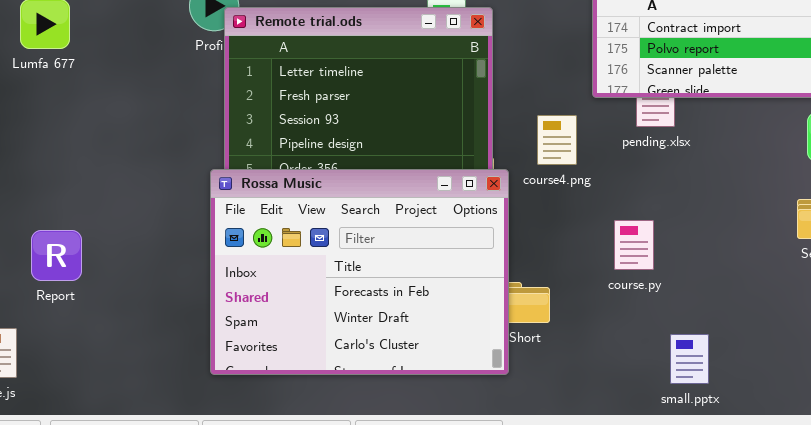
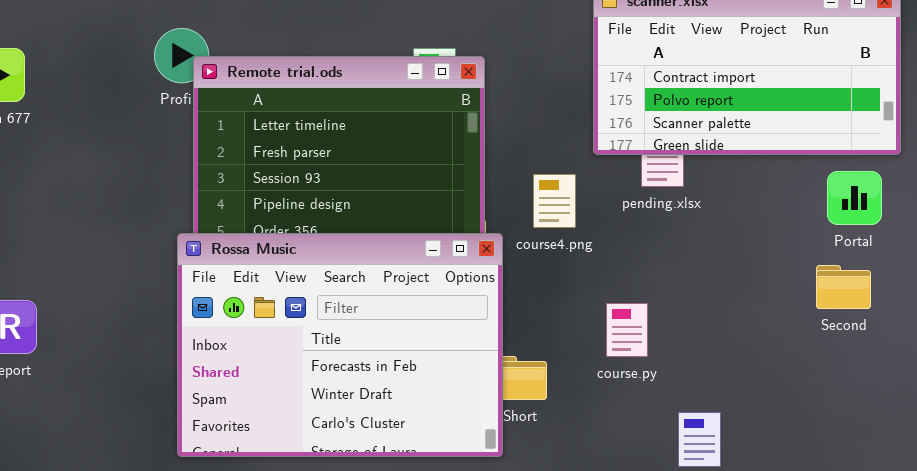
course.py: [614,220,654,270] -> [606,303,648,357], moved

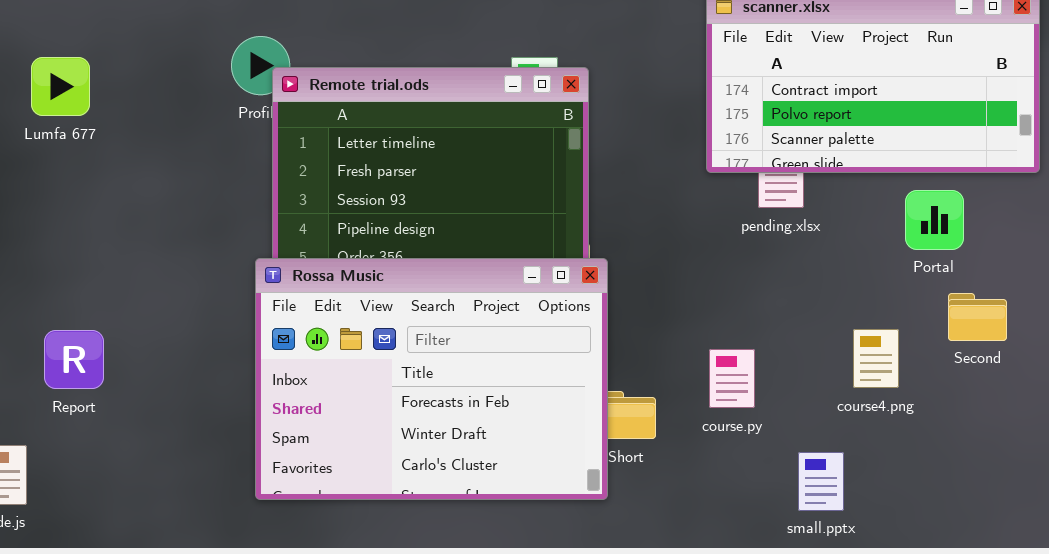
Portal: [827,171,882,225] -> [905,190,964,250], moved
course4.png: [533,174,576,228] -> [853,329,899,388], moved
course.py: [606,303,648,357] -> [709,349,755,408], moved

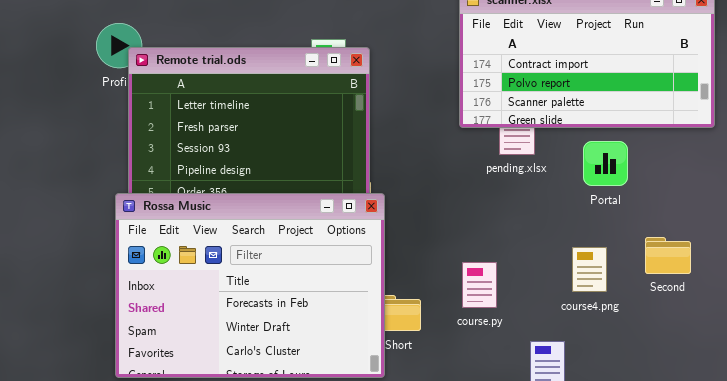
Portal: [905,190,964,250] -> [583,141,628,186], moved
Second: [948,293,1007,341] -> [645,237,691,274], moved

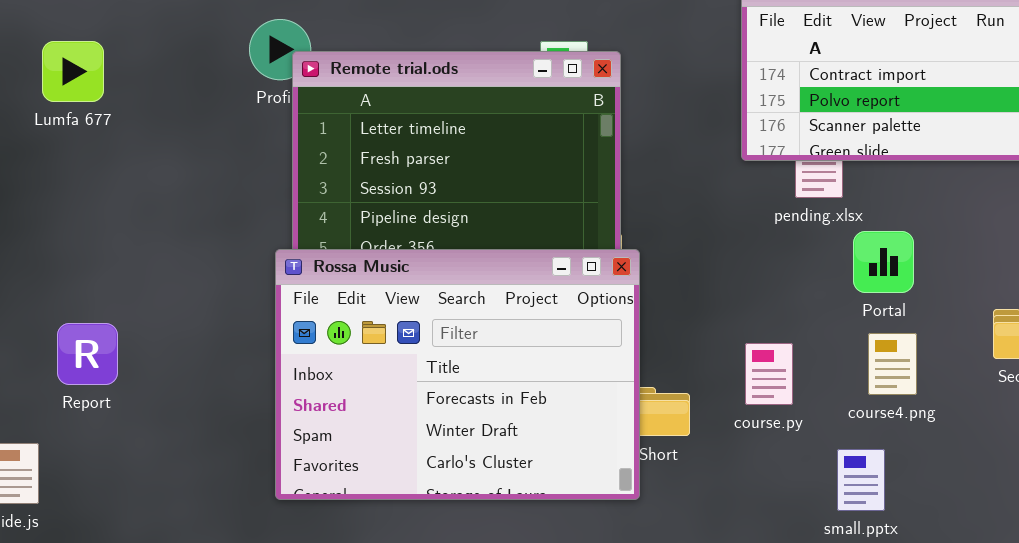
Portal: [583,141,628,186] -> [853,231,914,293], moved
course4.png: [572,247,607,292] -> [868,333,917,395], moved

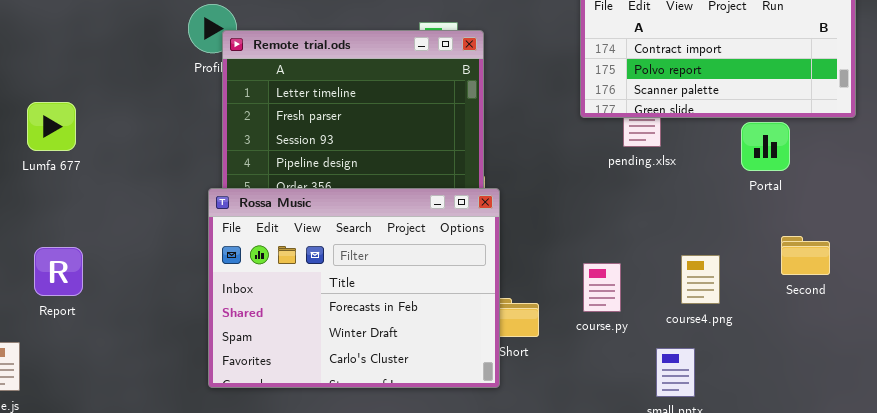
Lumfa 677: [42,41,104,102] -> [27,102,76,151], moved
Portal: [853,231,914,293] -> [741,122,790,171], moved

